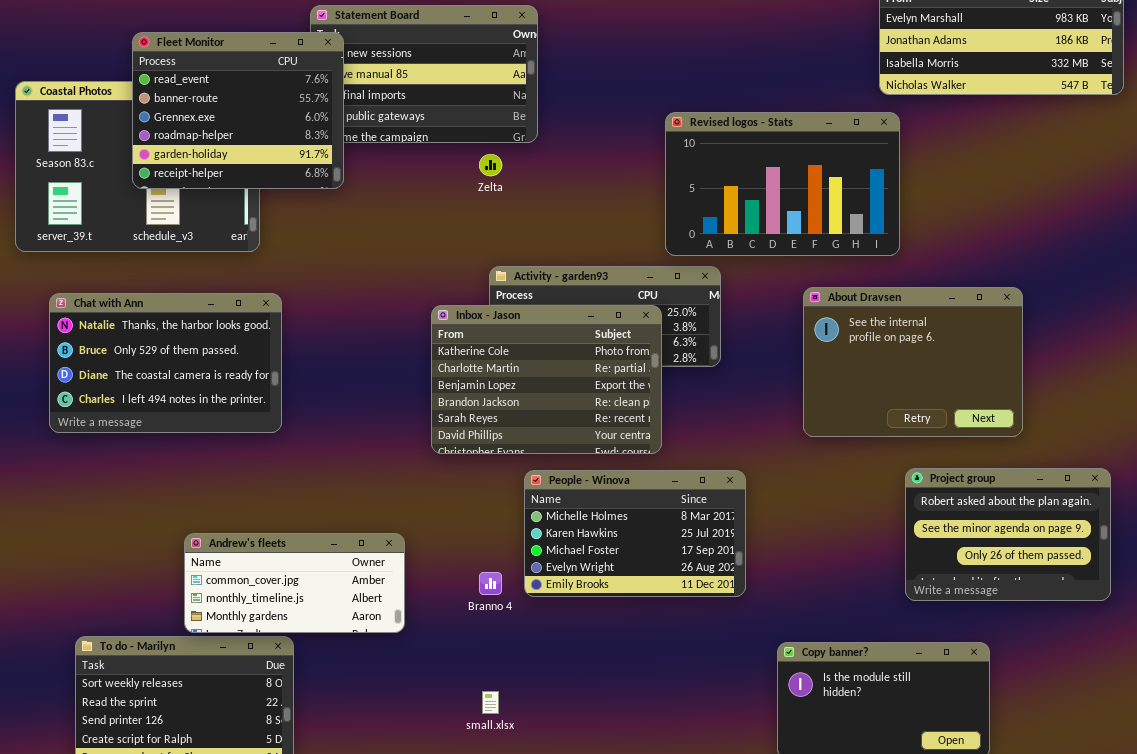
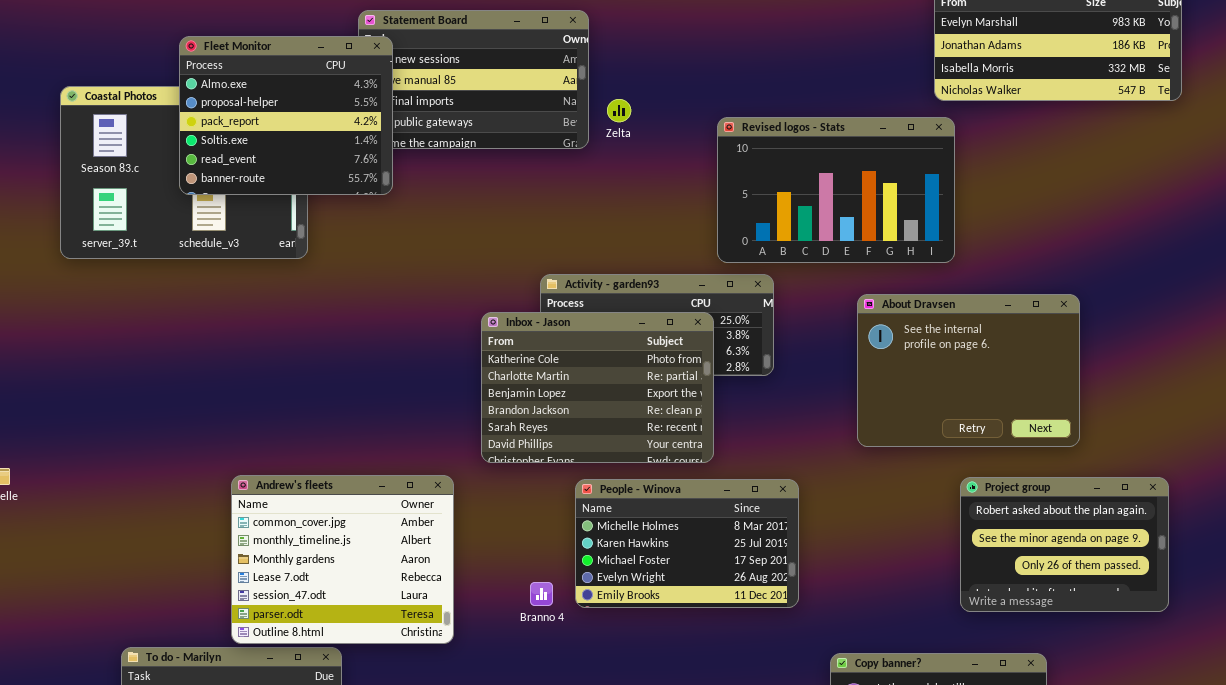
Fleet Monitor: [132,32,344,189] -> [179,36,393,195], scrolled up 4 rows
Zelta: [479,154,502,176] -> [607,99,631,122], moved
Chat with Ann: [49,293,282,433] -> none, closed
Andrew's fleets: [184,533,405,633] -> [231,475,454,644], resized

